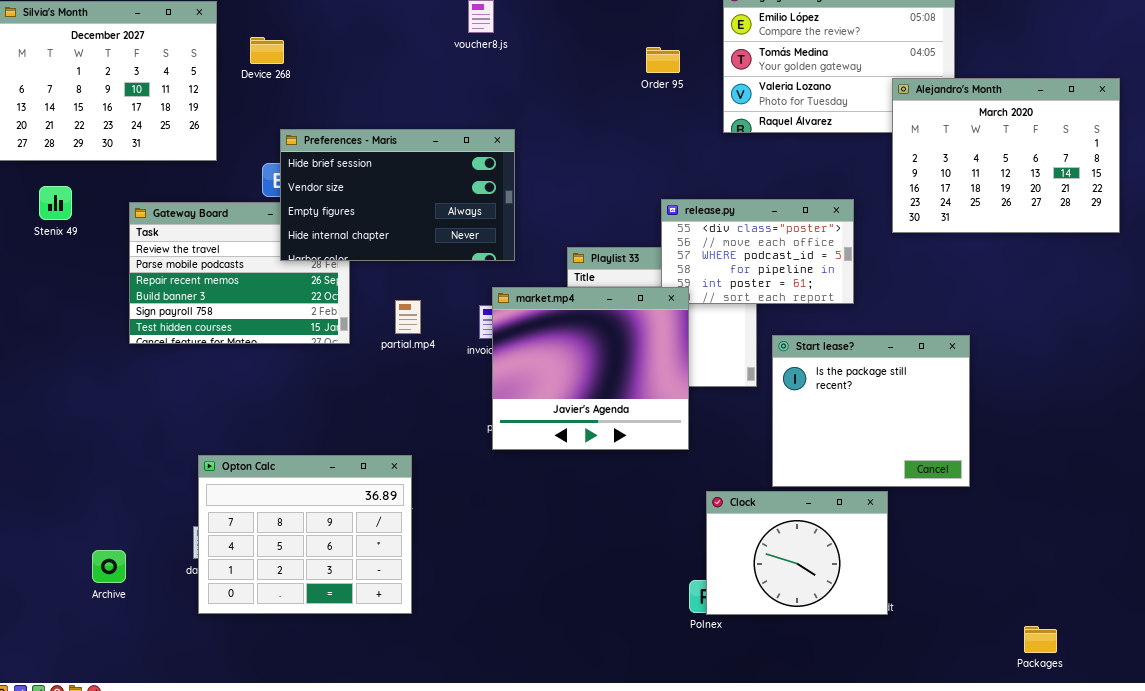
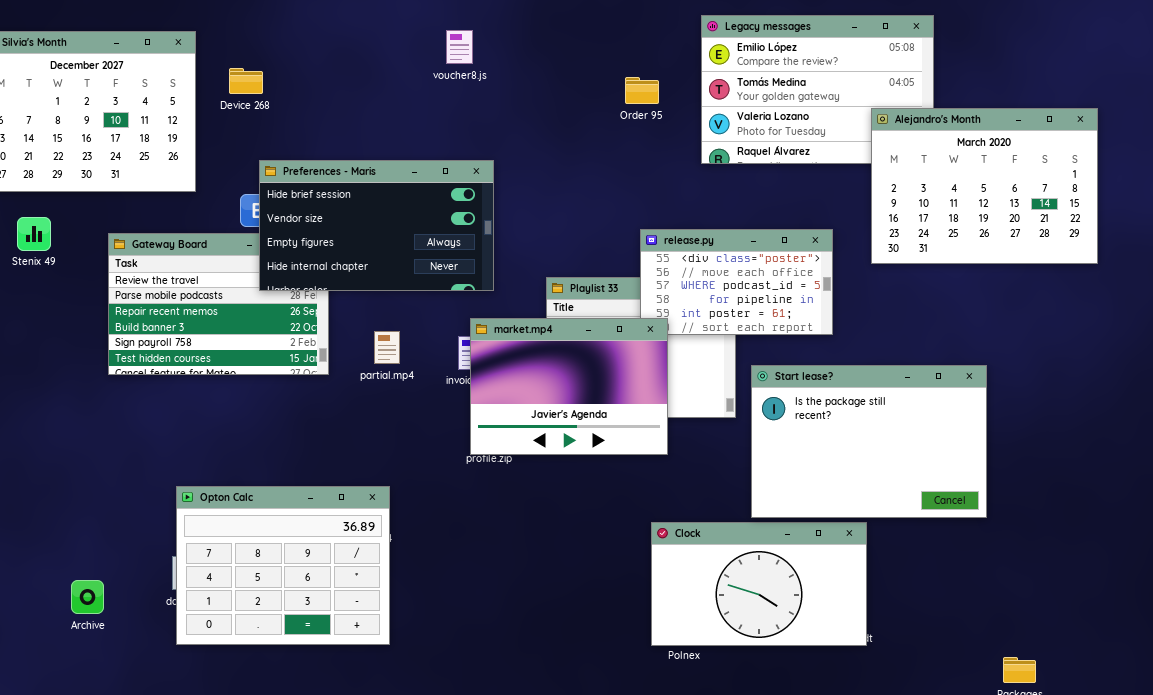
market.mp4: [492,287,689,450] -> [470,318,668,455], resized
Start lease?: [772,335,970,487] -> [751,365,987,518], resized
Clock: [706,491,888,615] -> [651,522,867,646], resized

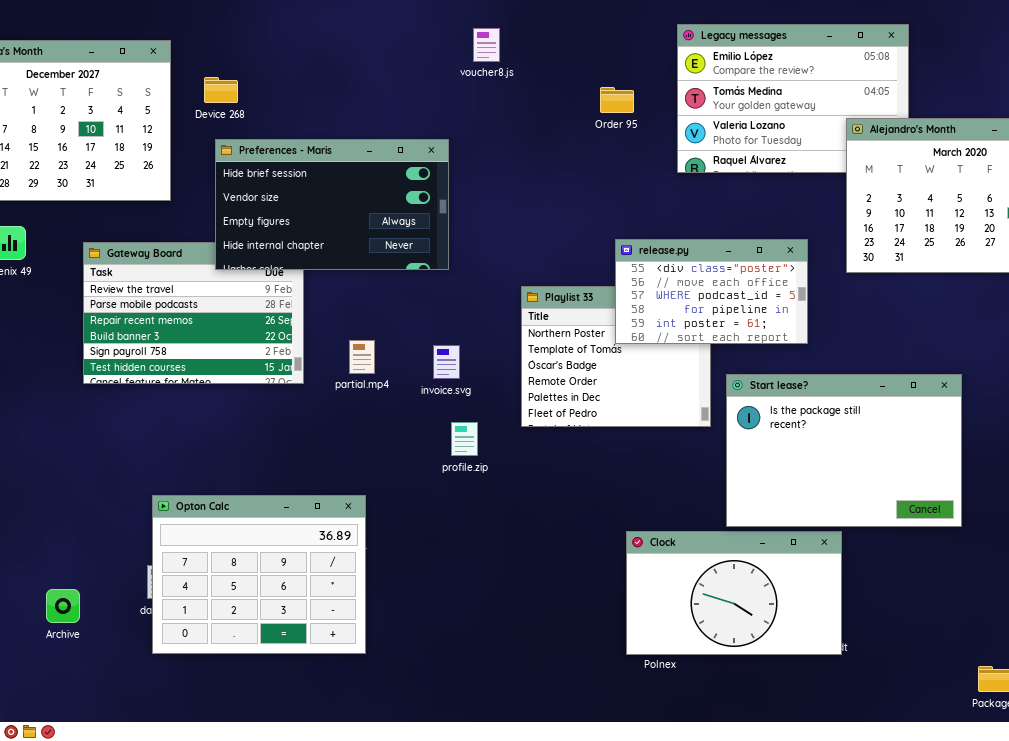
voucher8.js: [446,30,473,64] -> [473,28,500,62], moved
Preferences - Maris: [259,160,494,291] -> [215,139,449,270], moved
market.mp4: [470,318,668,455] -> none, closed

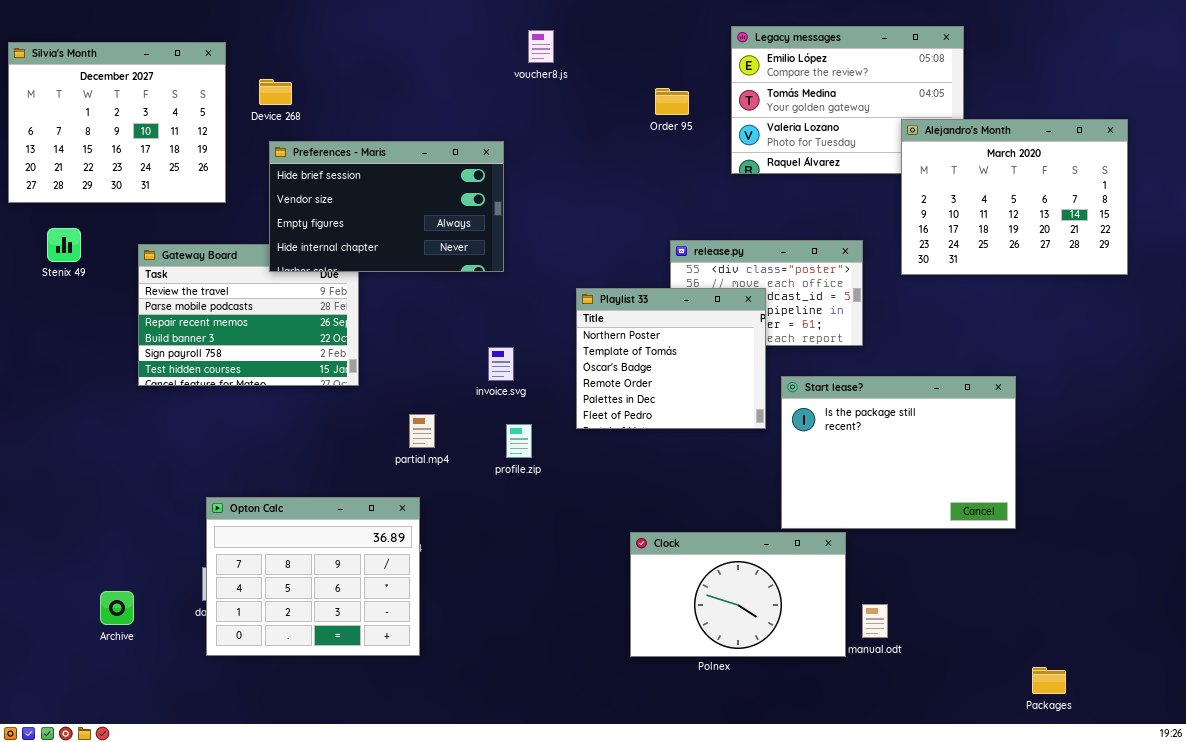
Playlist 33: [521,286,711,427] -> [576,288,766,429], raised
partial.mp4: [349,340,375,374] -> [409,414,435,448], moved
Clock: [626,531,842,655] -> [630,532,846,657], moved

